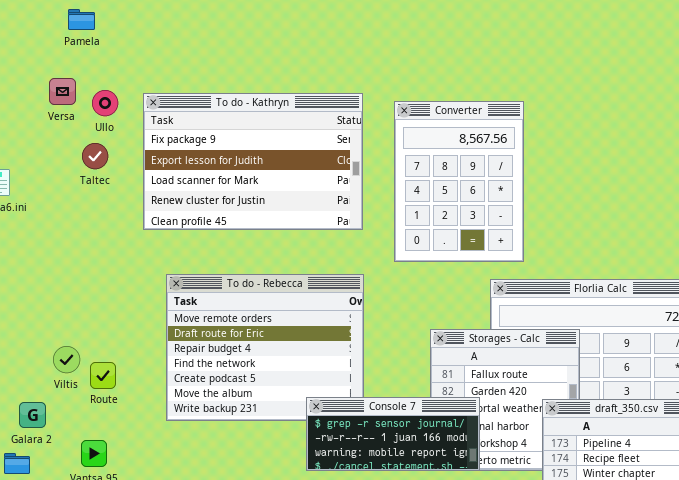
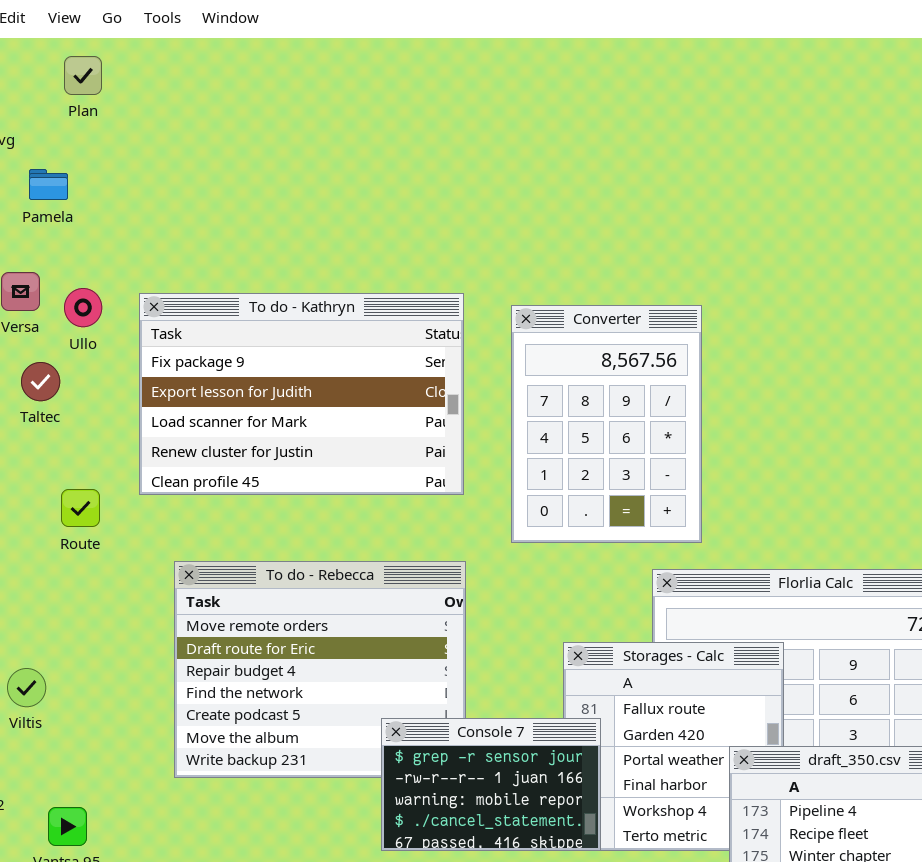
Taltec: [82,143,108,169] -> [21,362,60,401], moved
Route: [90,362,116,389] -> [61,489,100,527], moved
Console 7: [306,397,480,471] -> [381,718,601,851], resized

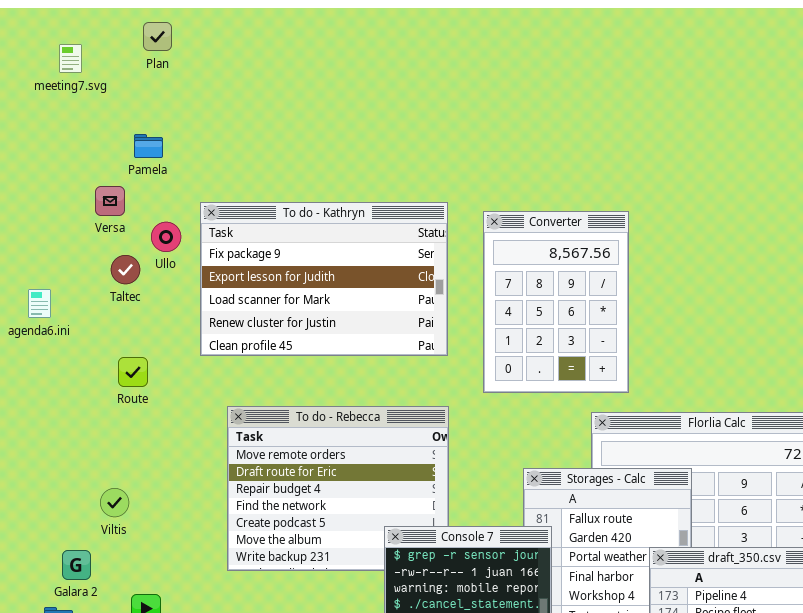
Pamela: [29,169,68,200] -> [134,134,163,158], moved
Ullo: [64,288,102,327] -> [151,222,181,252], moved
Route: [61,489,100,527] -> [118,357,148,387], moved

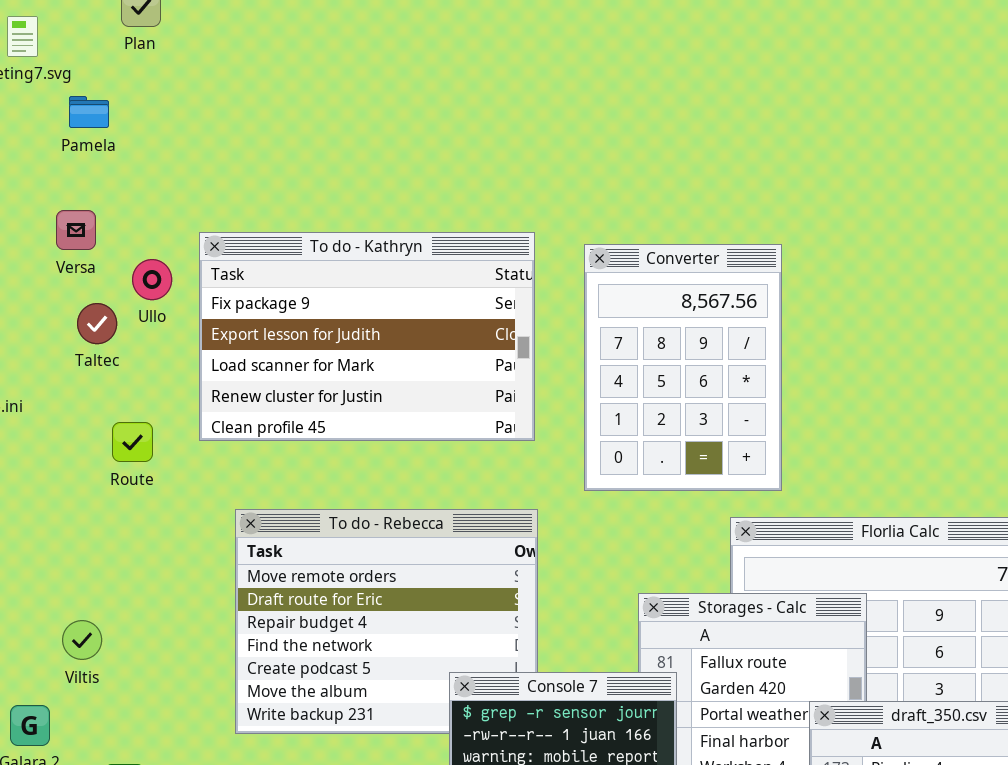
Pamela: [134,134,163,158] -> [69,96,109,128], moved
Route: [118,357,148,387] -> [112,422,153,462], moved

